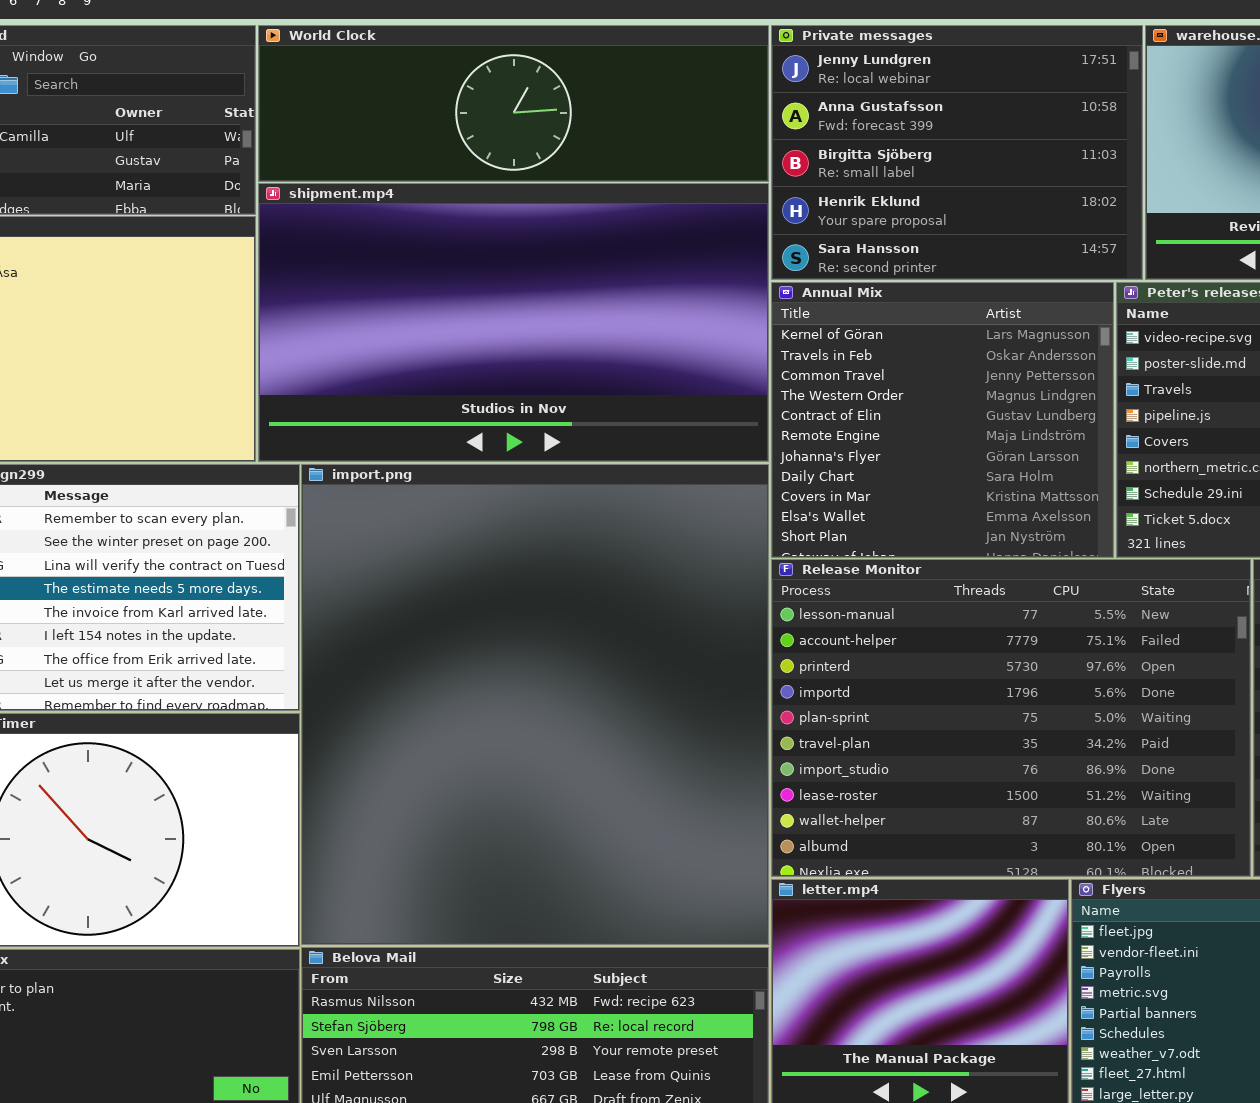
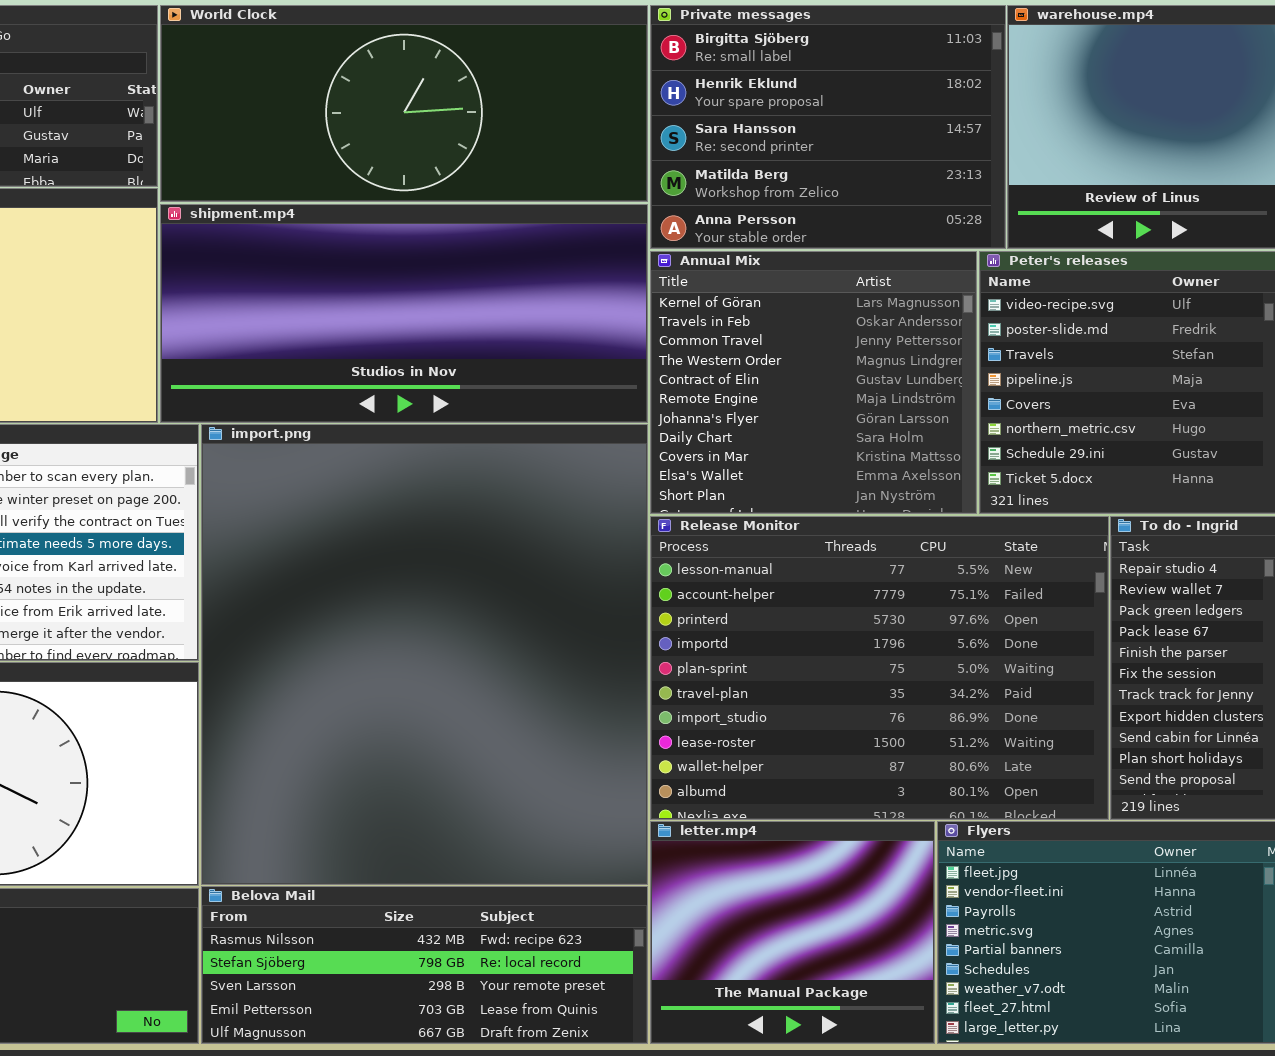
World Clock: [258,25,769,182] -> [160,5,648,202], resized
Private messages: [771,25,1143,280] -> [650,5,1006,249], scrolled down 2 rows
shipment.mp4: [258,183,769,462] -> [160,204,648,423], resized

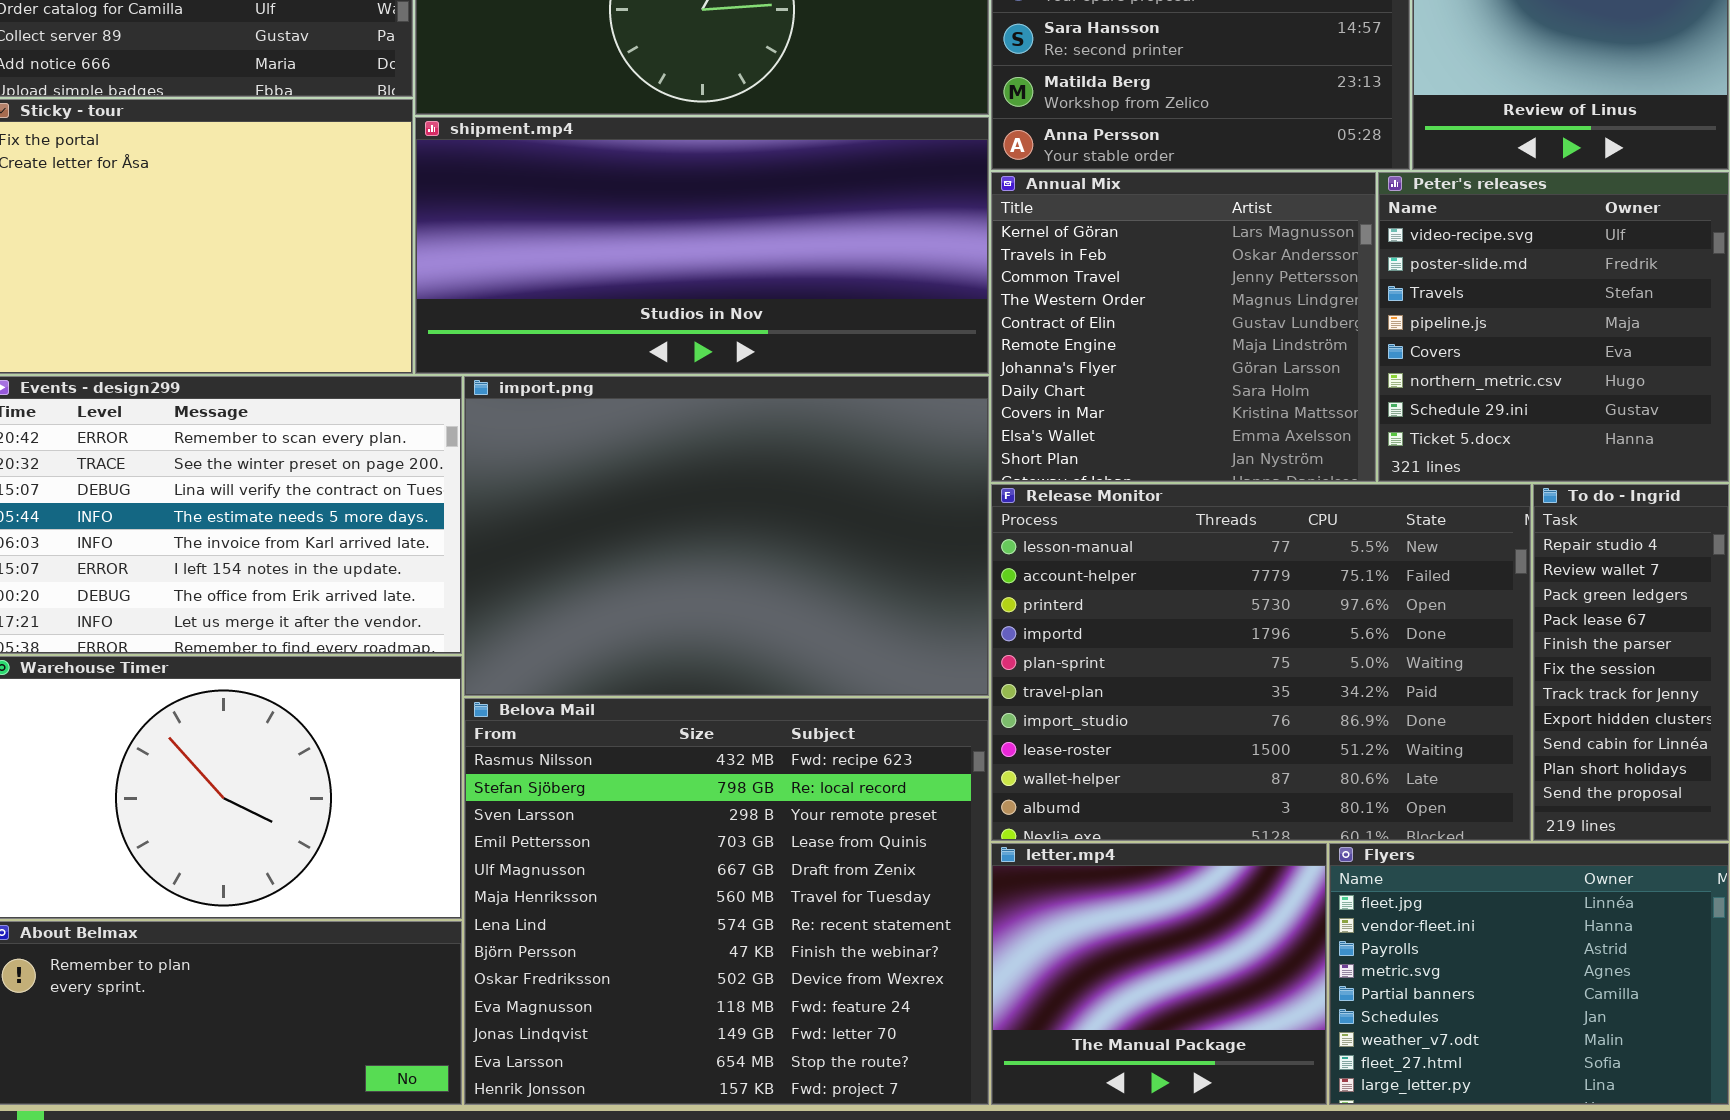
import.png: [201,424,648,885] -> [464,376,989,696], resized
Belova Mail: [201,886,648,1044] -> [464,698,989,1105], resized

